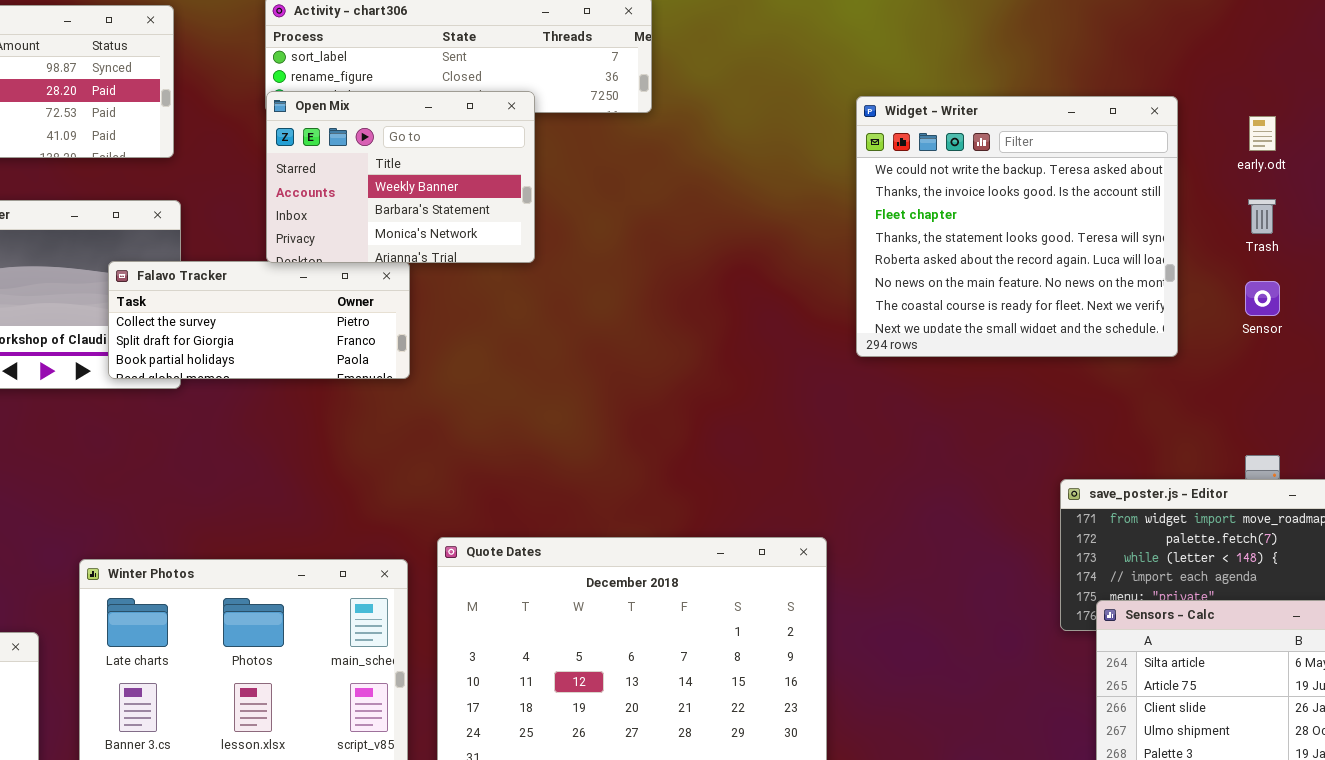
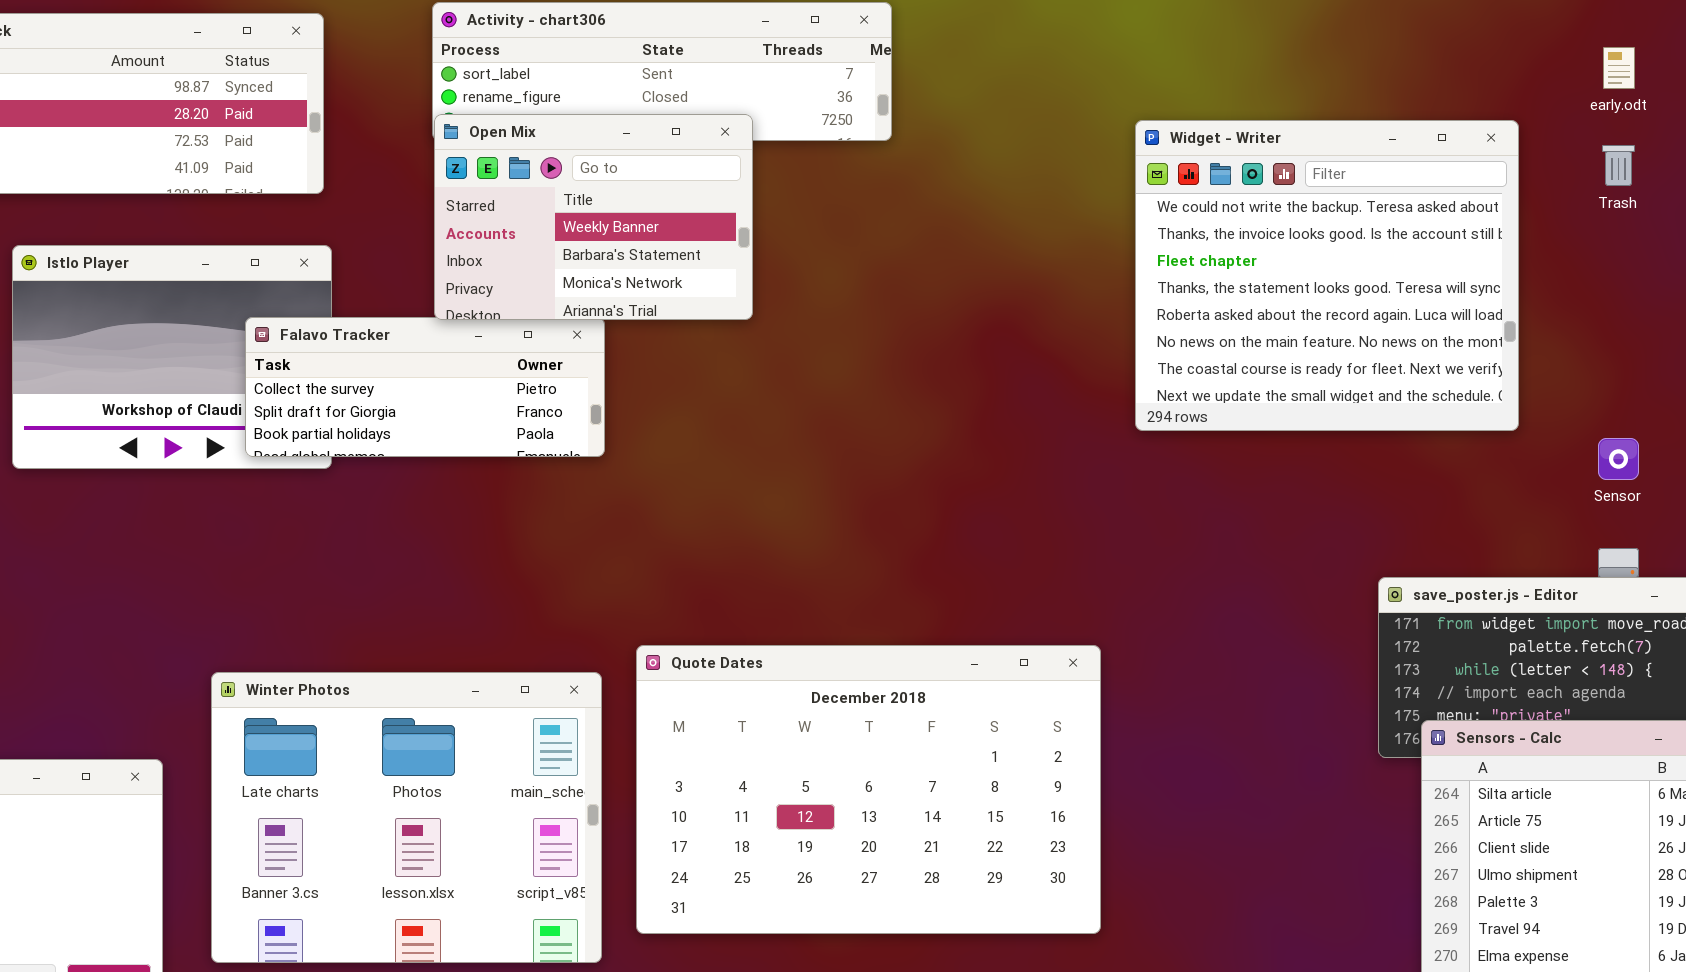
early.odt: [1249,116,1276,151] -> [1603,47,1635,89], moved
Trash: [1248,199,1276,234] -> [1602,145,1635,186], moved
Sensor: [1245,281,1280,316] -> [1598,438,1639,480], moved

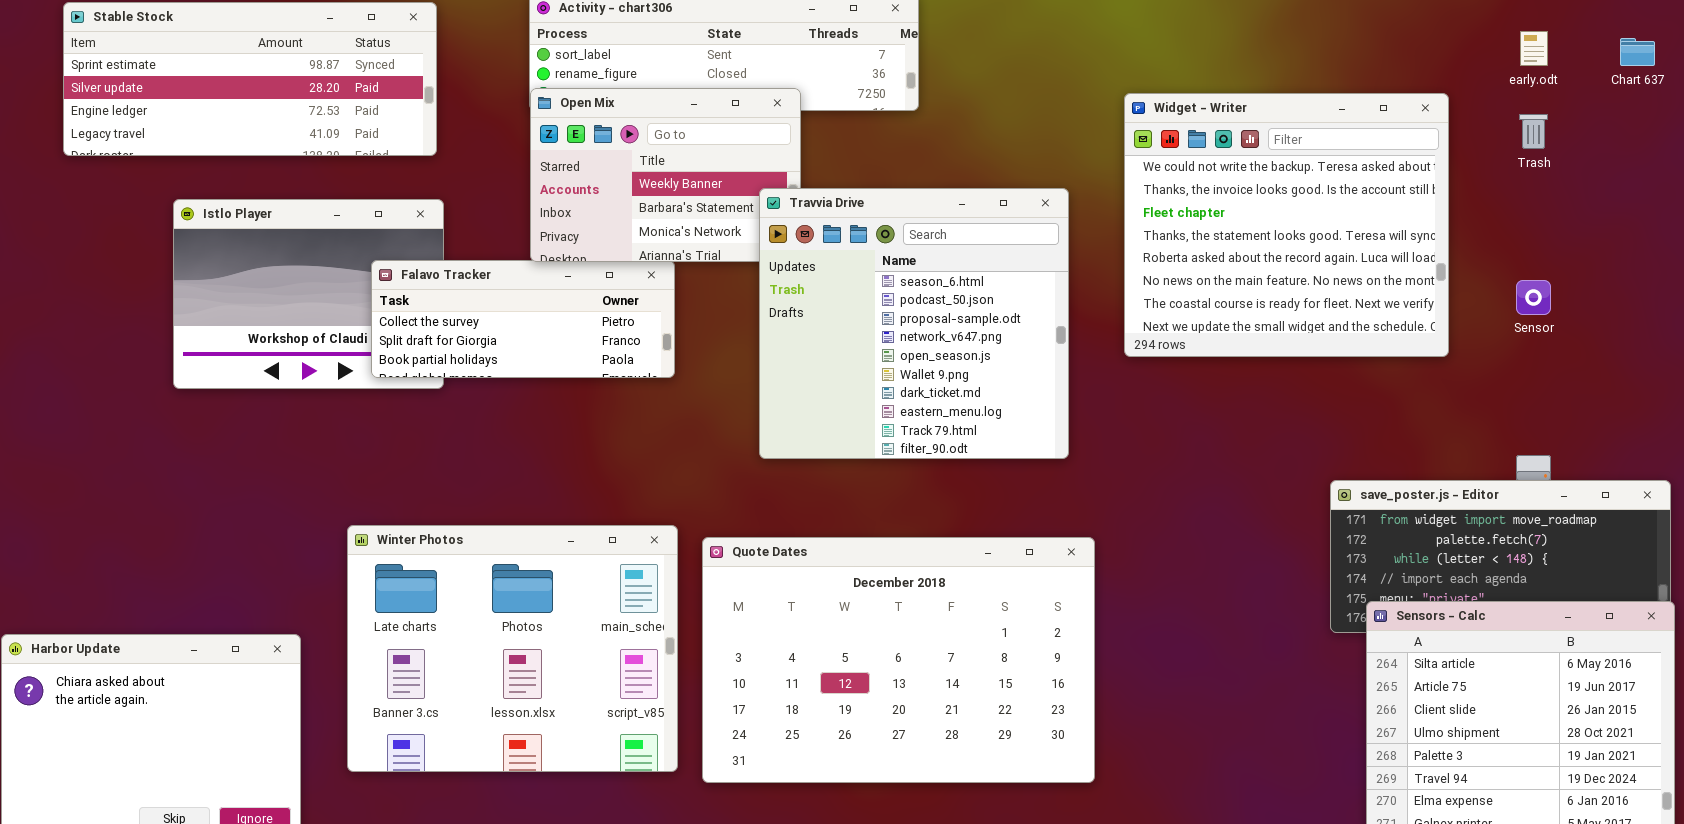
Travvia Drive: none -> [759,188,1069,459], opened
Sensor: [1598,438,1639,480] -> [1516,280,1551,315], moved
Winter Photos: [211,672,602,963] -> [347,525,678,772], moved

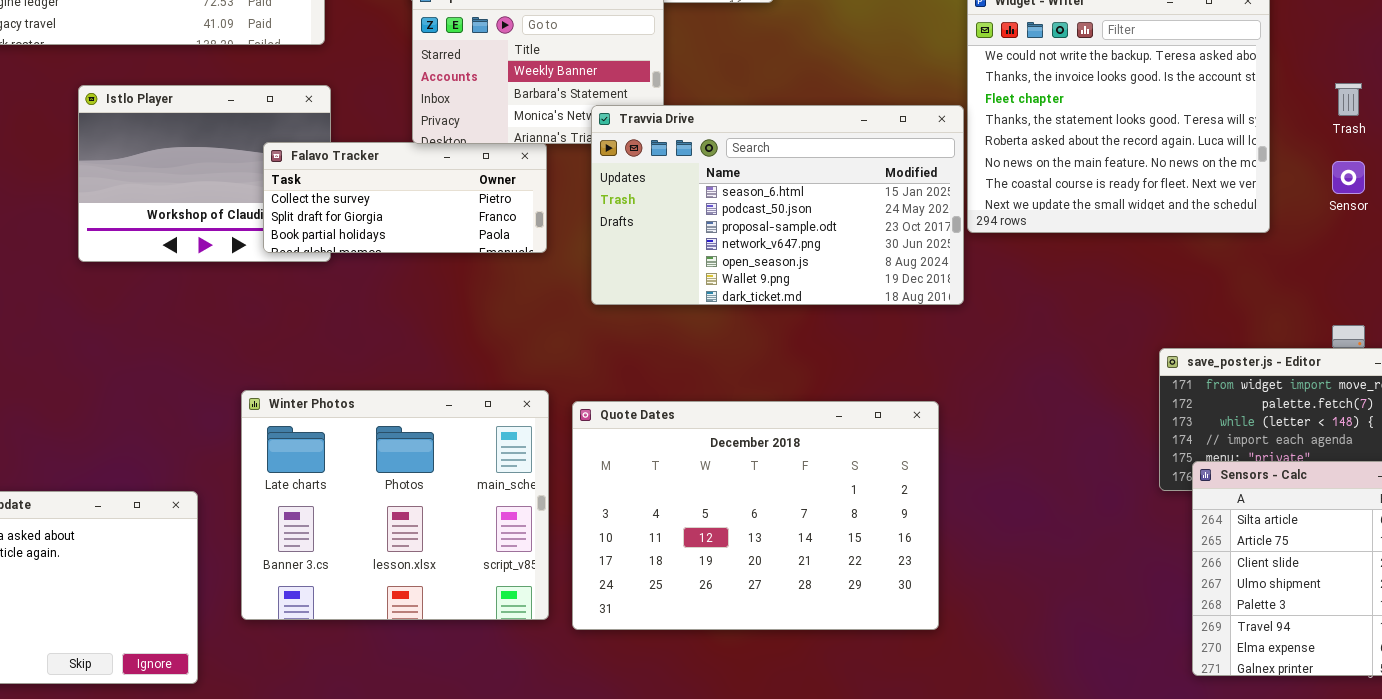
Trash: [1519,114,1548,149] -> [1335,83,1362,116], moved
Travvia Drive: [759,188,1069,459] -> [591,105,964,305], moved, resized

